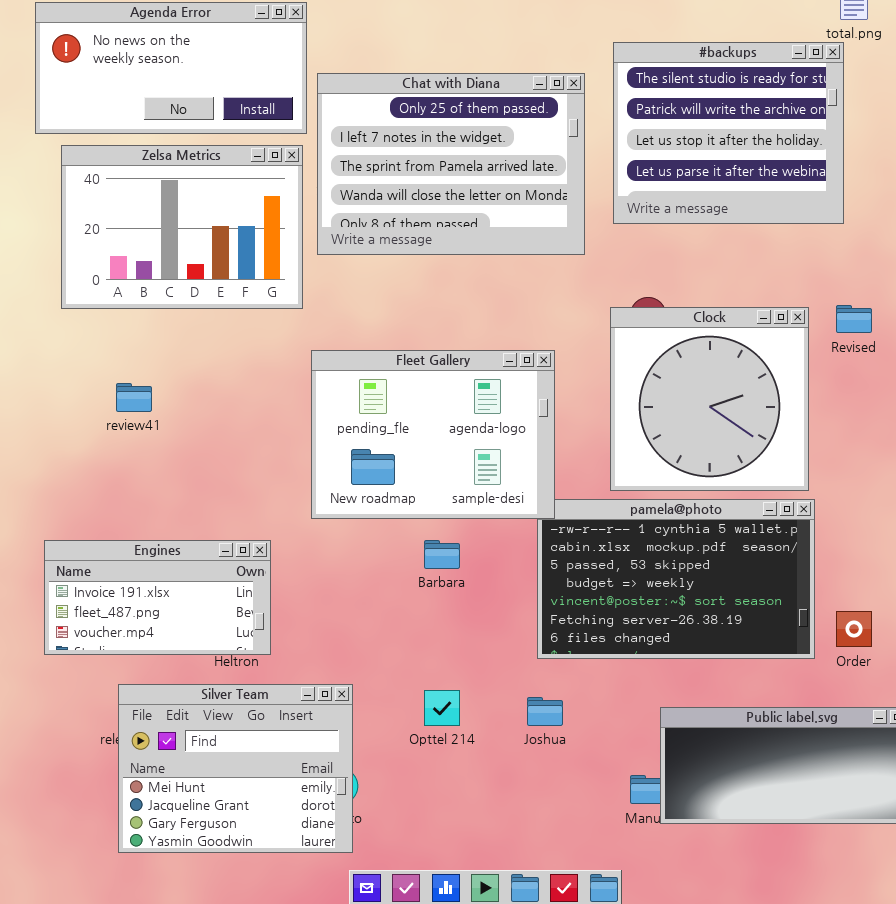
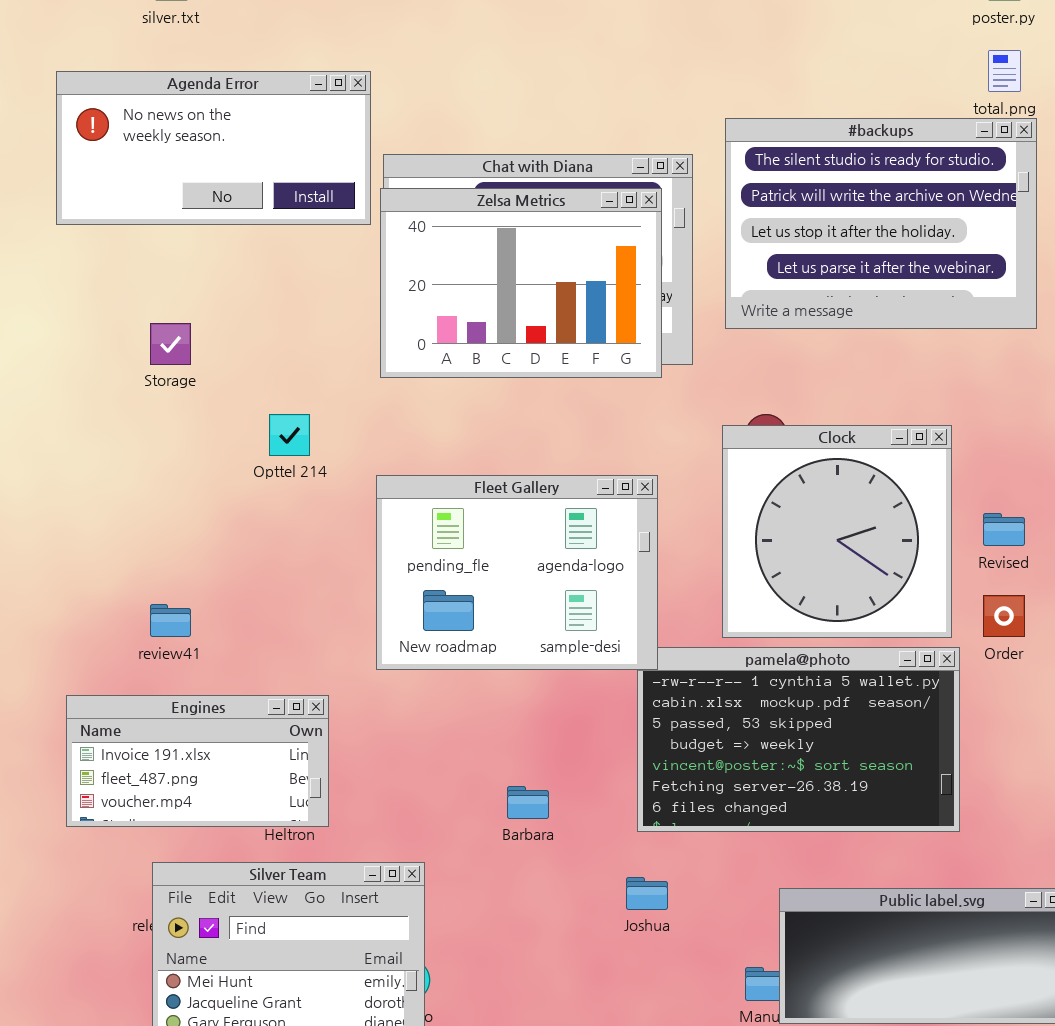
#backups: [613,42,844,224] -> [725,118,1037,329], resized
Zelsa Metrics: [61,145,303,309] -> [380,188,662,378], moved
Revised: [836,305,872,333] -> [983,513,1025,546], moved
review41: [116,383,152,412] -> [150,604,191,637], moved
Barbara: [424,540,460,569] -> [507,786,549,819], moved
Order: [836,611,872,647] -> [983,595,1025,637], moved
Opttel 214: [424,690,460,726] -> [269,414,310,456], moved

